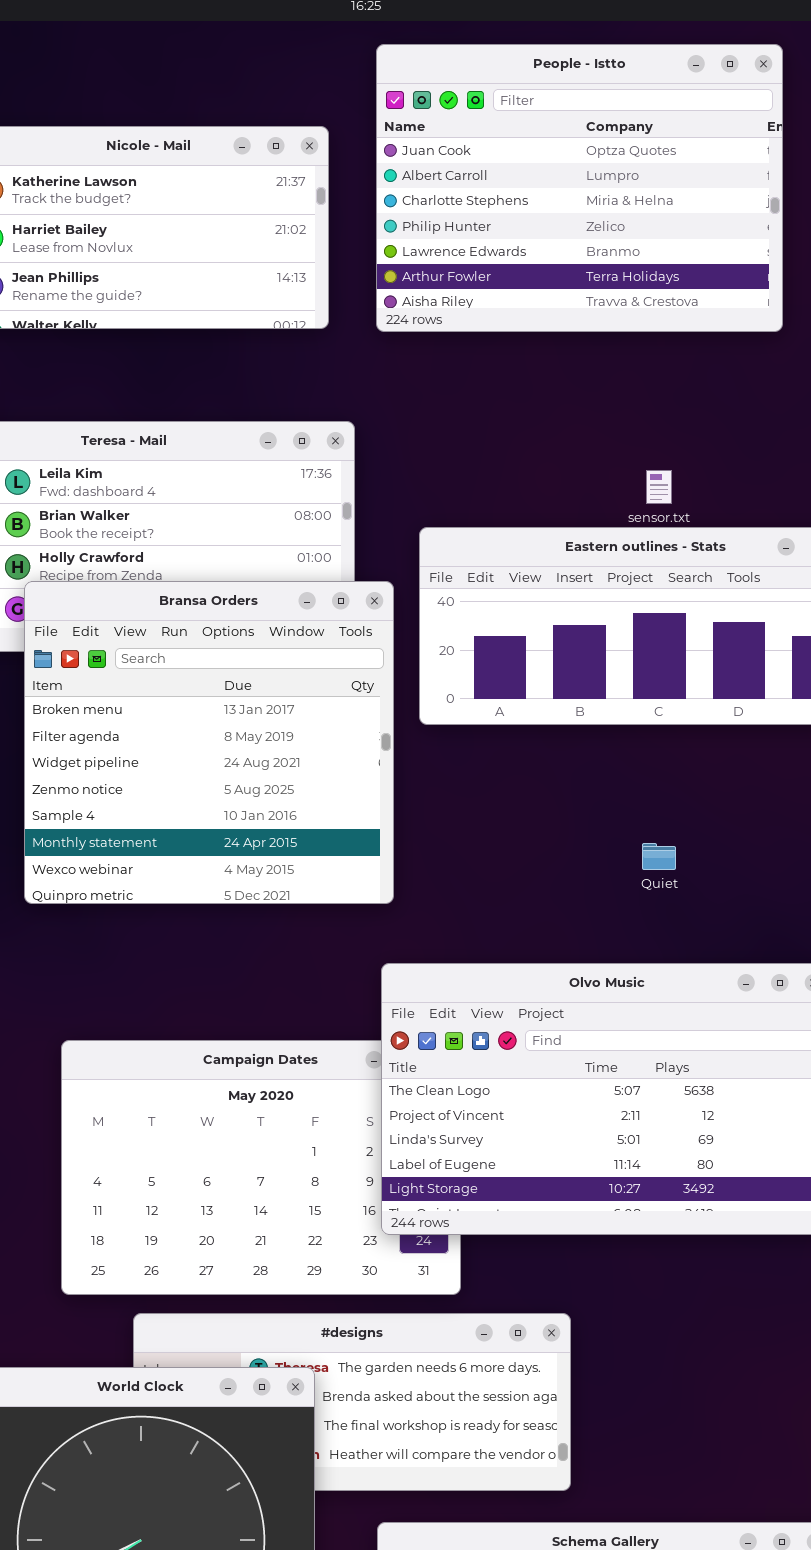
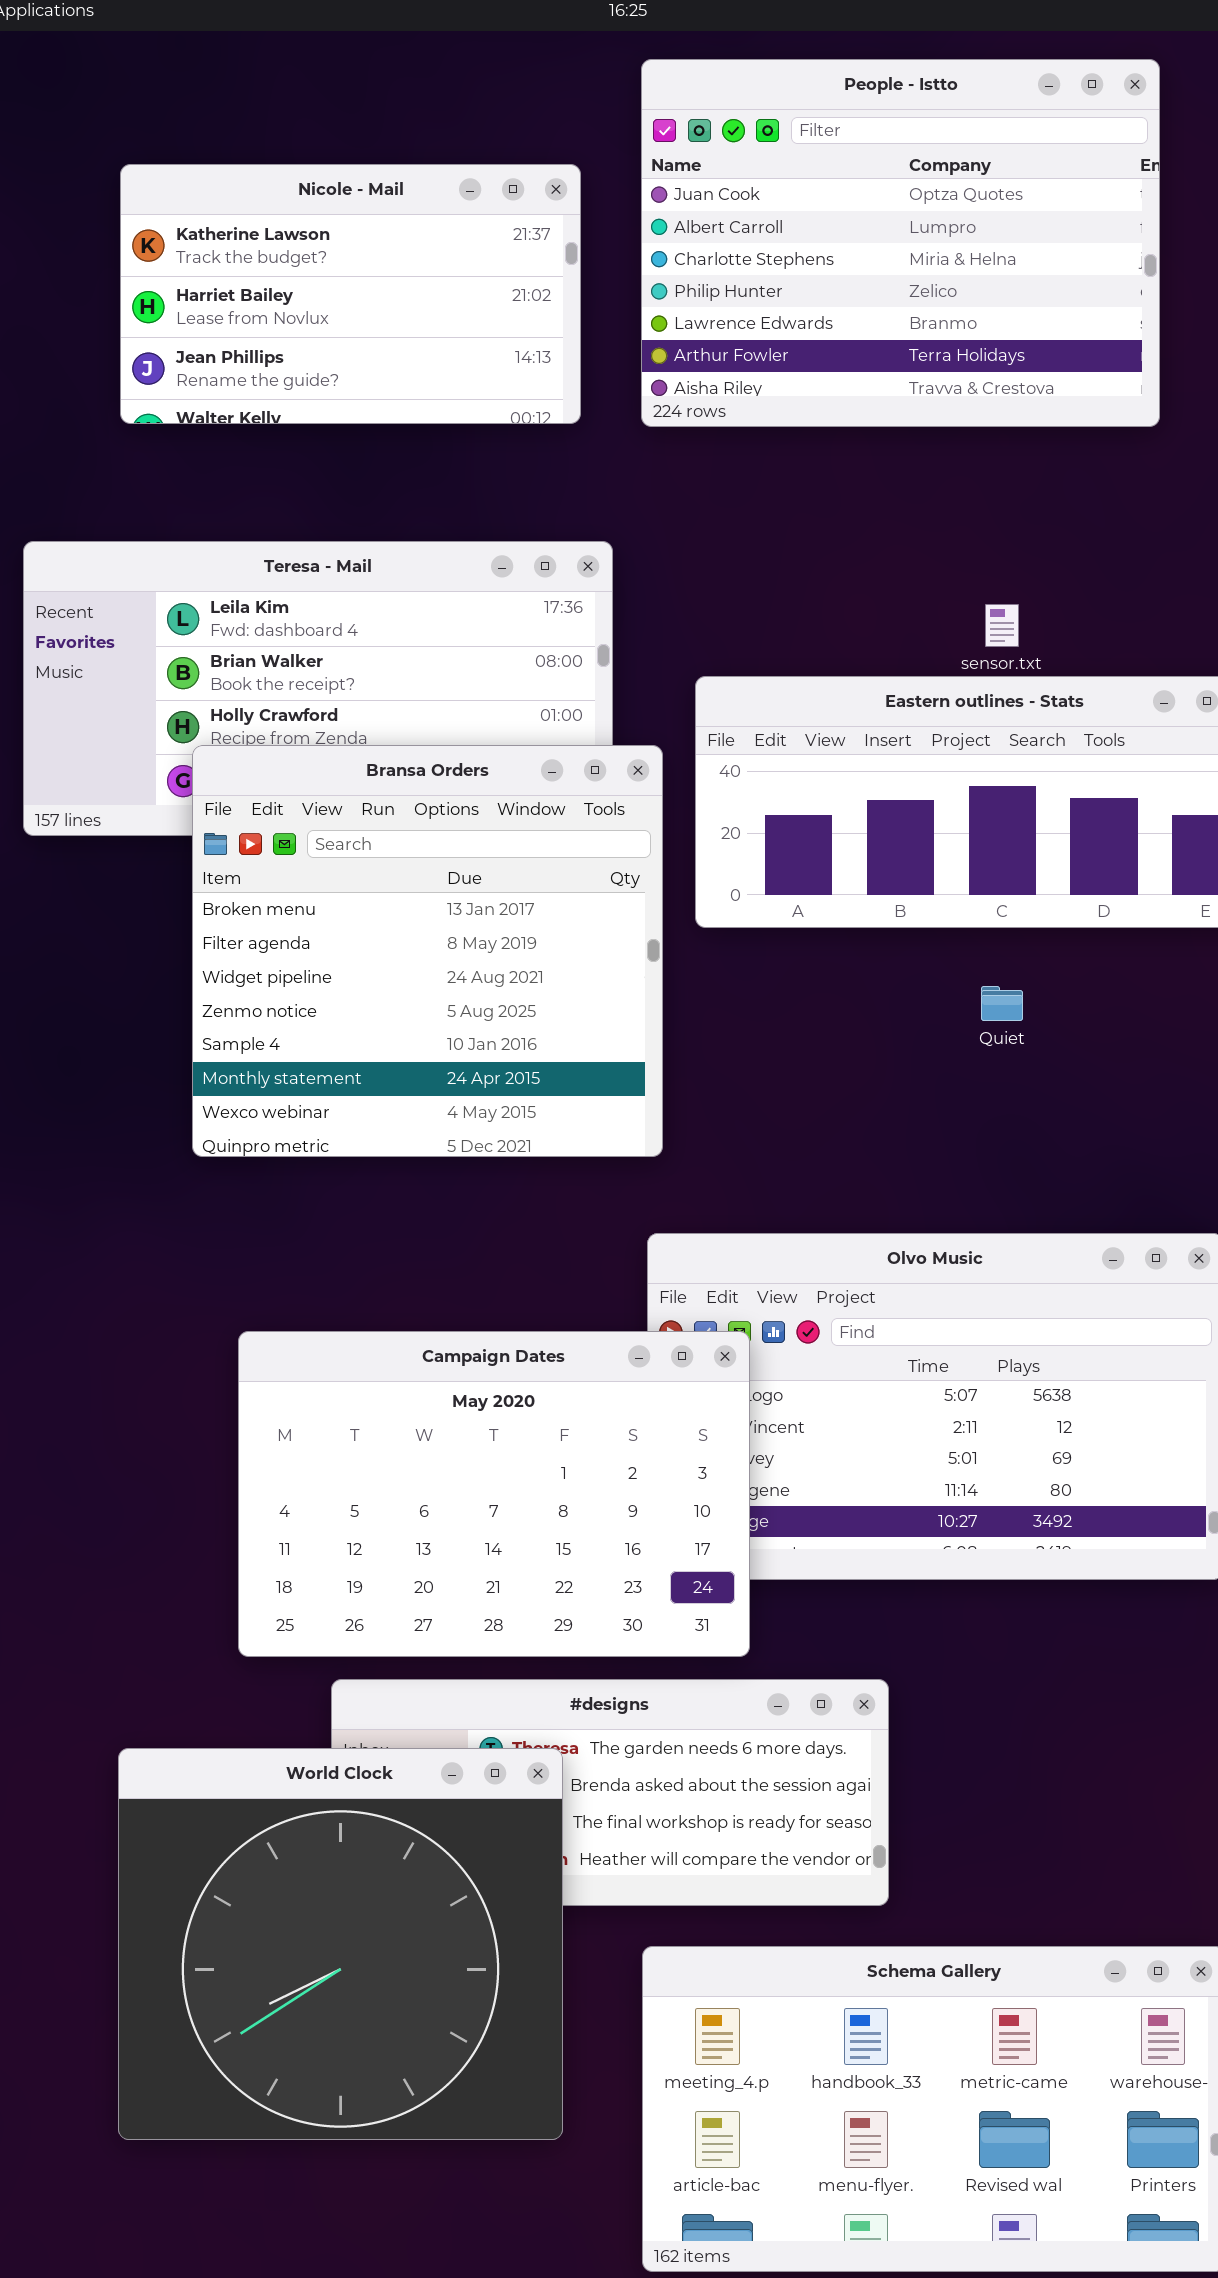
Quiet: [642,843,676,870] -> [981,986,1023,1021], moved
Campaign Dates: [61,1040,461,1295] -> [238,1331,750,1657], raised

